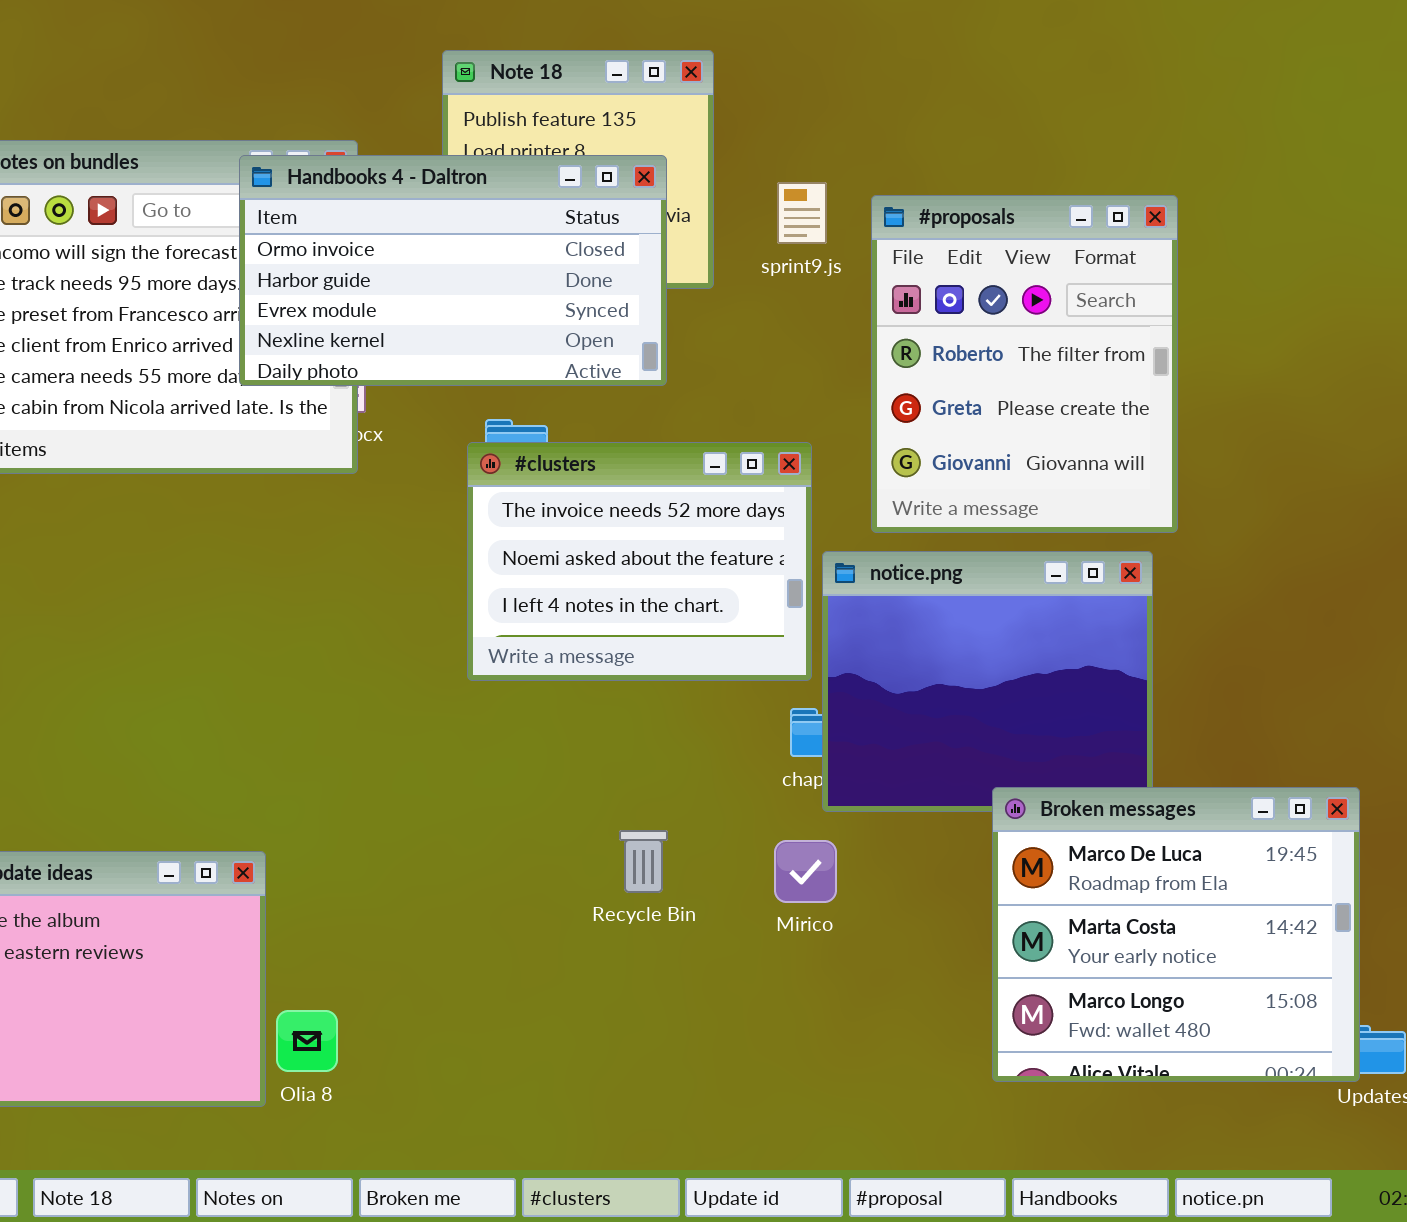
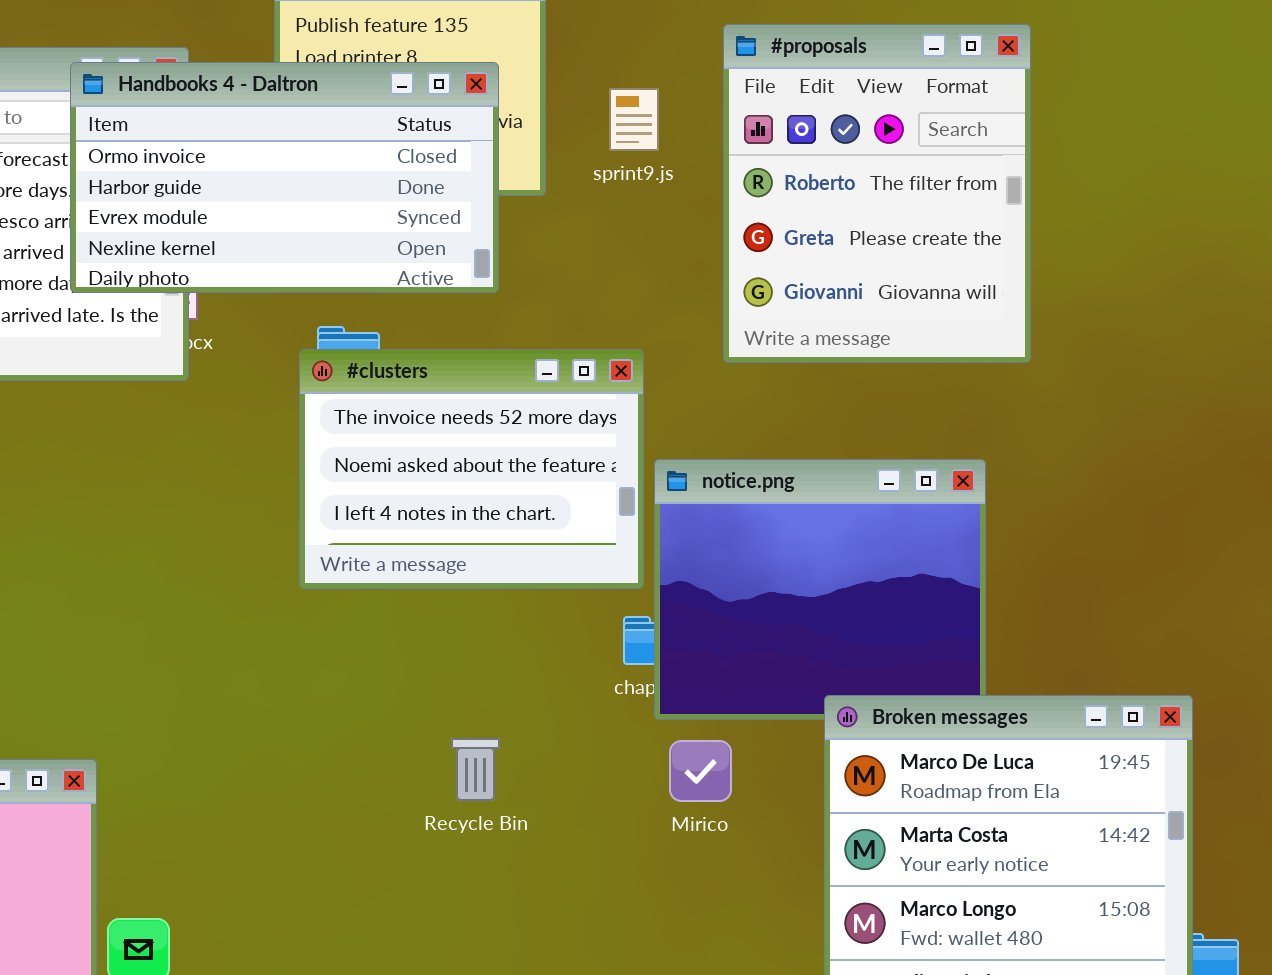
#proposals: [871,195,1178,533] -> [723,24,1031,363], moved
Mirico: [774,840,837,903] -> [669,740,732,802], moved

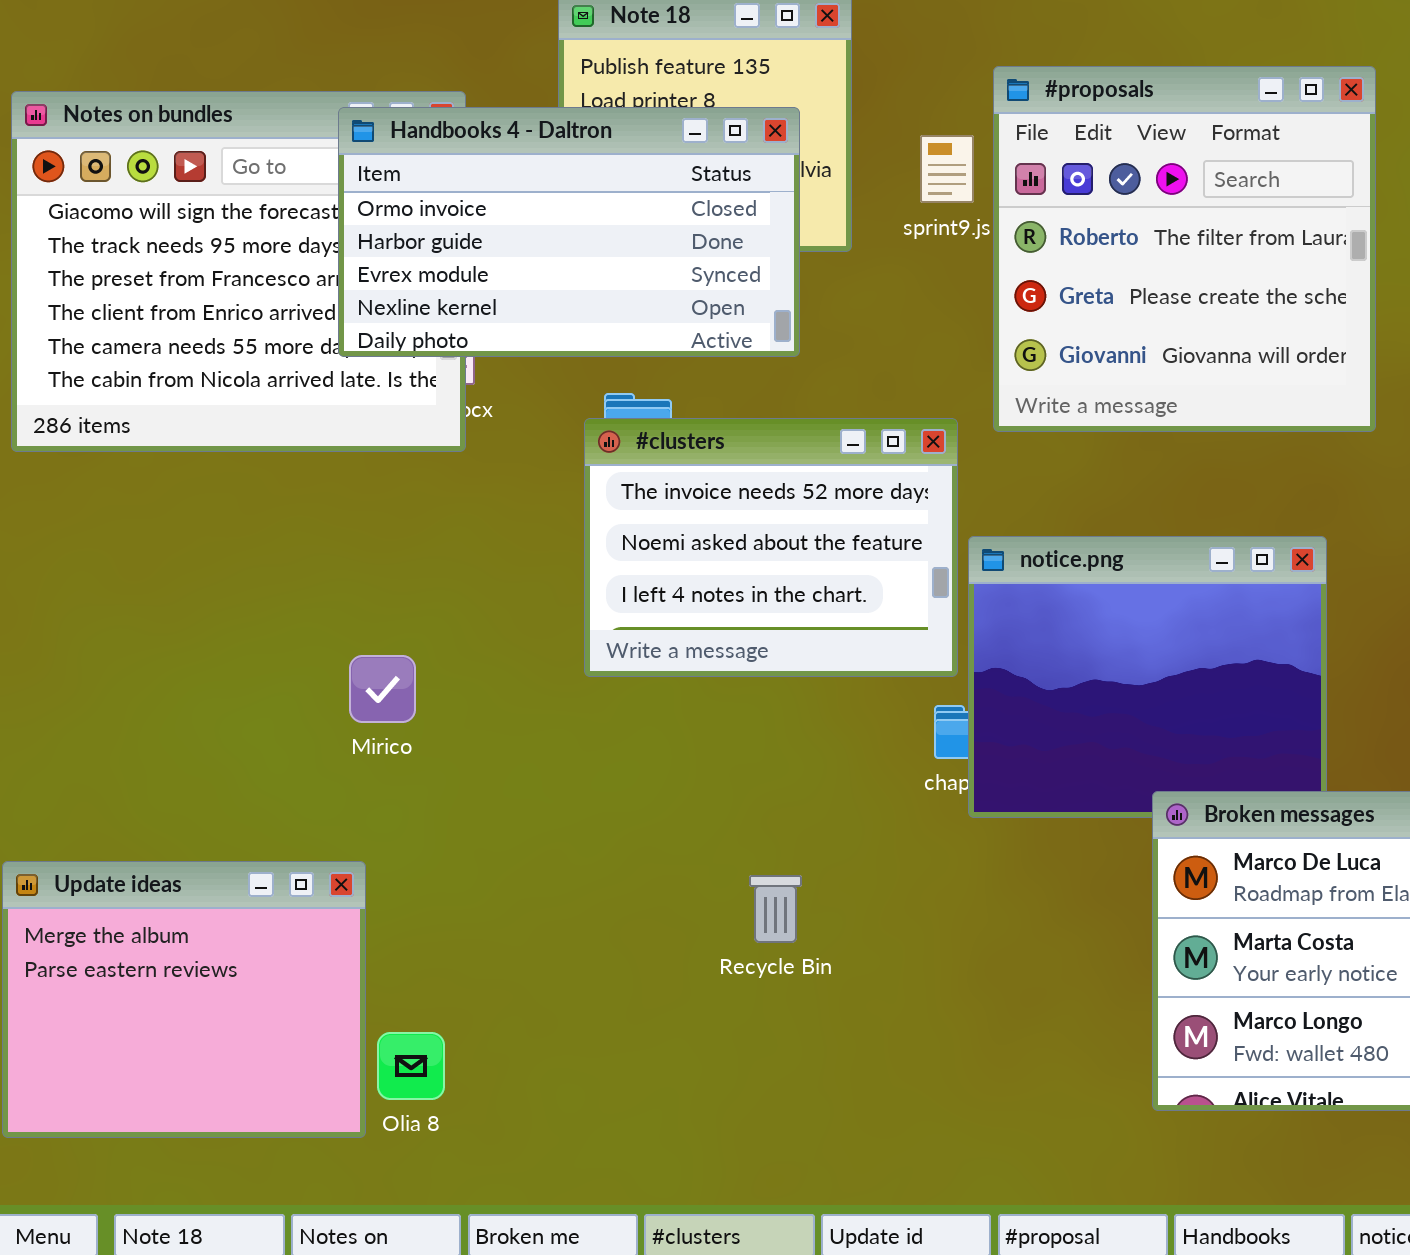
#proposals: [723,24,1031,363] -> [993,66,1376,432], resized
Recycle Bin: [451,738,500,801] -> [749,875,802,943], moved
Mirico: [669,740,732,802] -> [349,655,416,723], moved

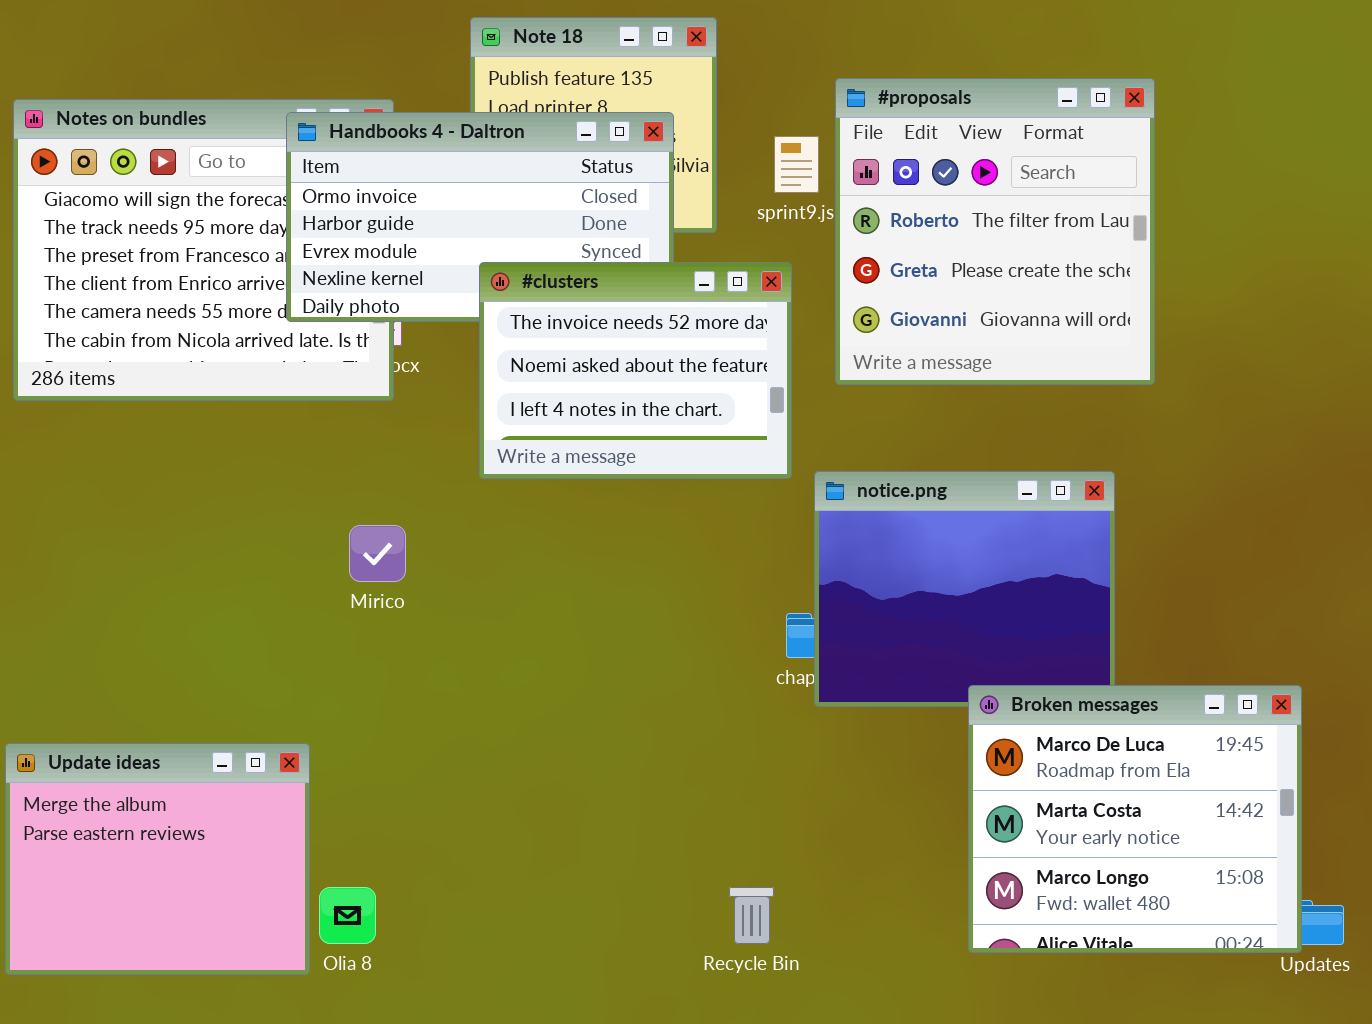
#clusters: [584,418,958,677] -> [479,262,792,479], moved
Mirico: [349,655,416,723] -> [349,525,406,582], moved
Recycle Bin: [749,875,802,943] -> [729,887,774,944], moved

